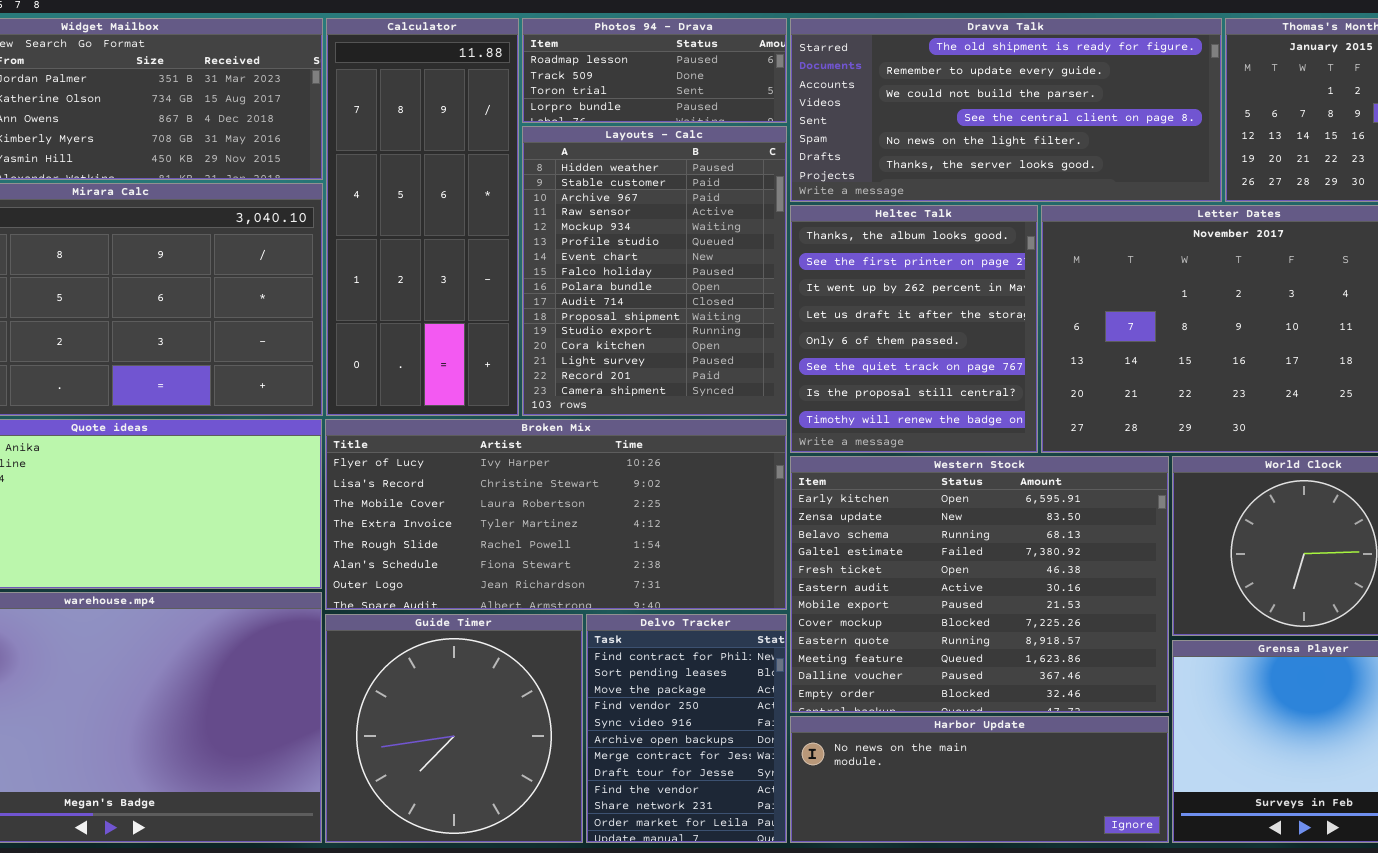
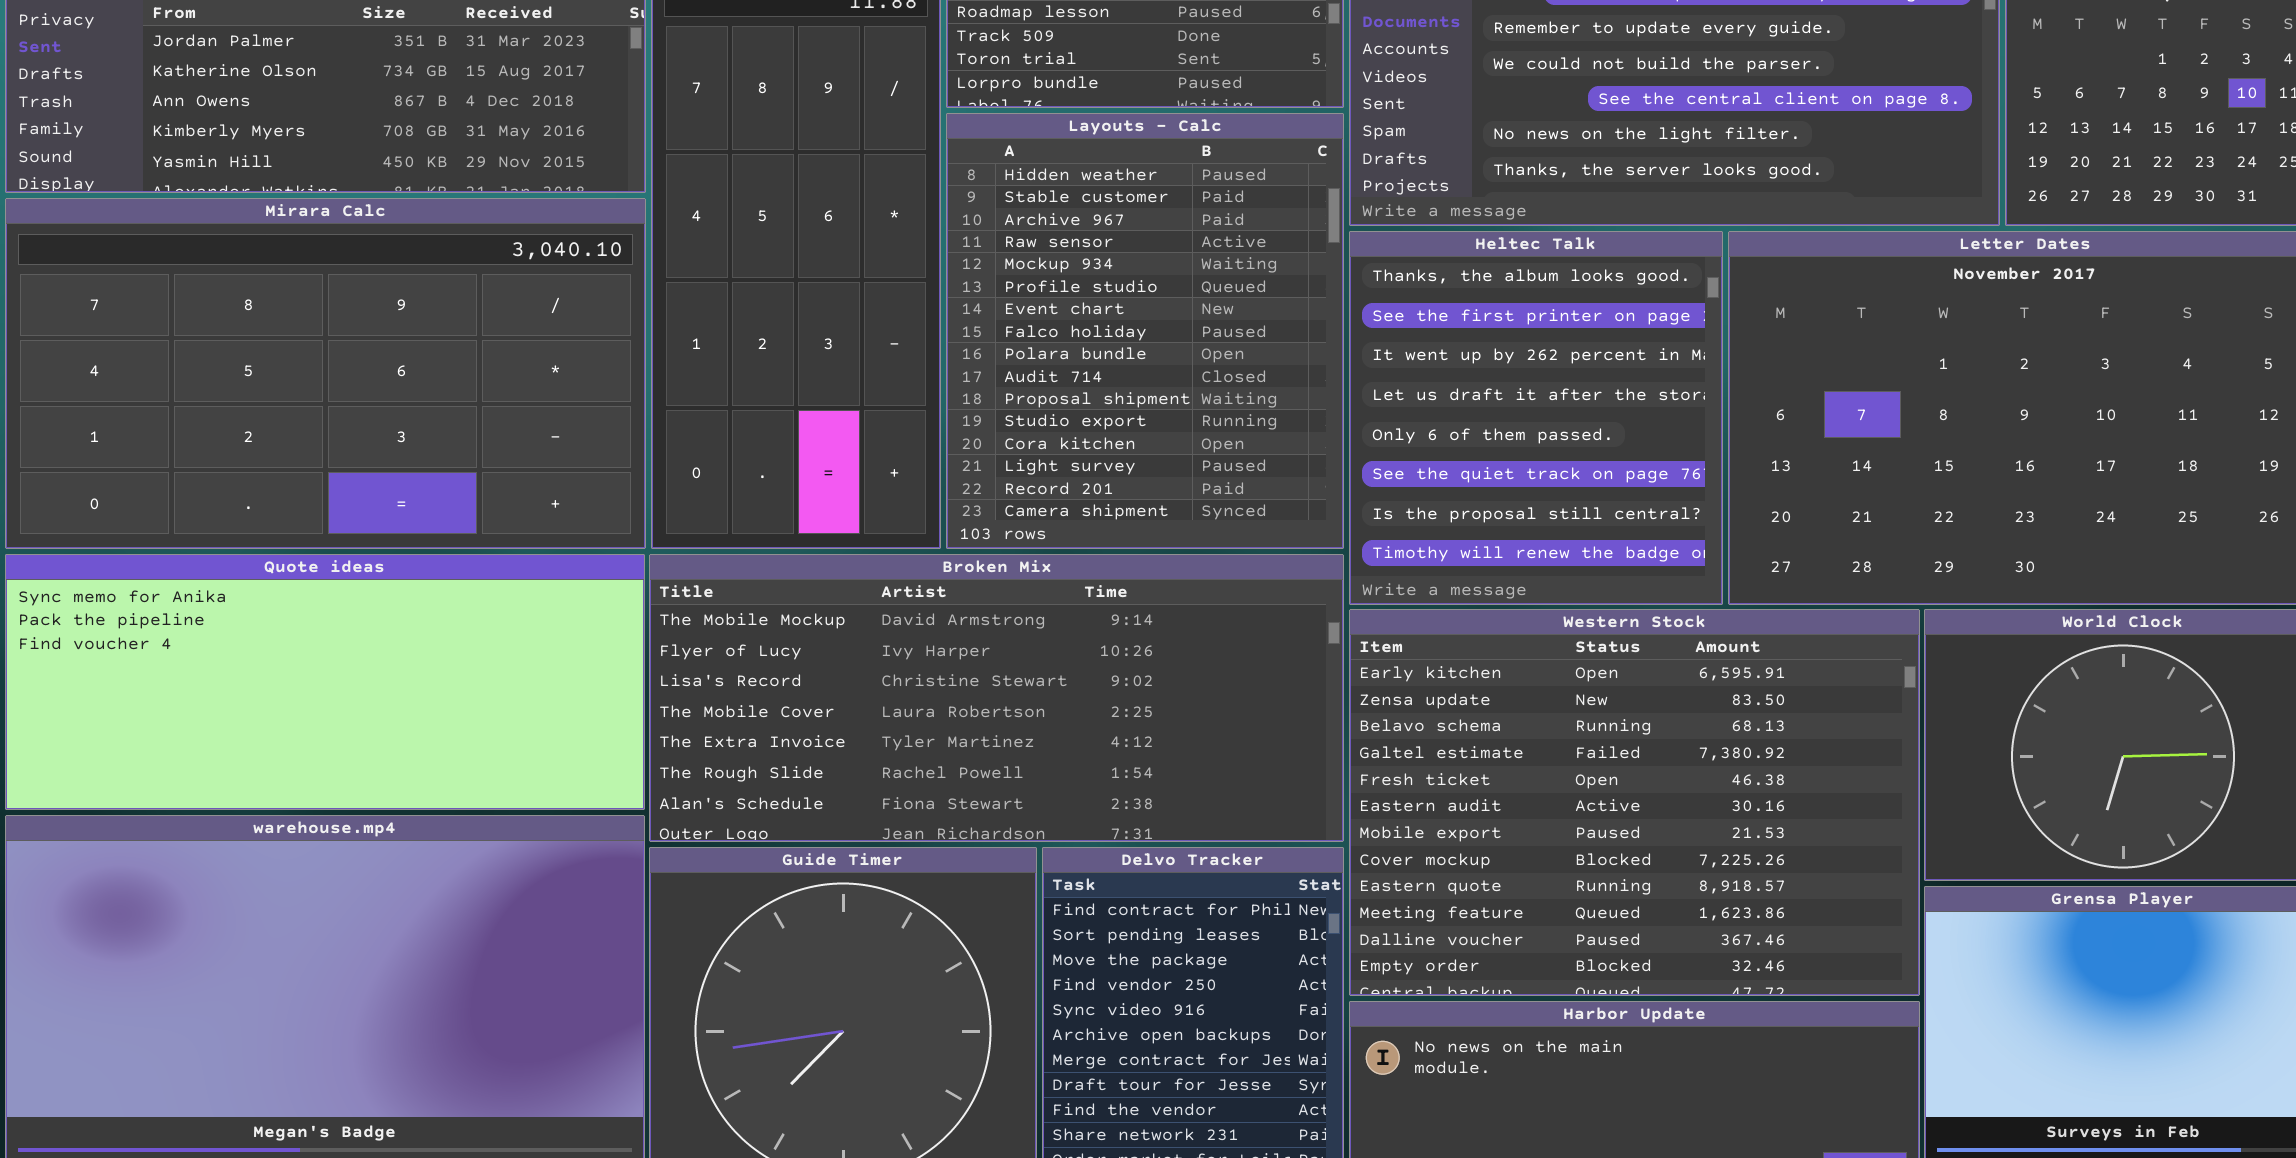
Broken Mix: [325,419,787,610] -> [649,554,1344,842], scrolled up 1 row

